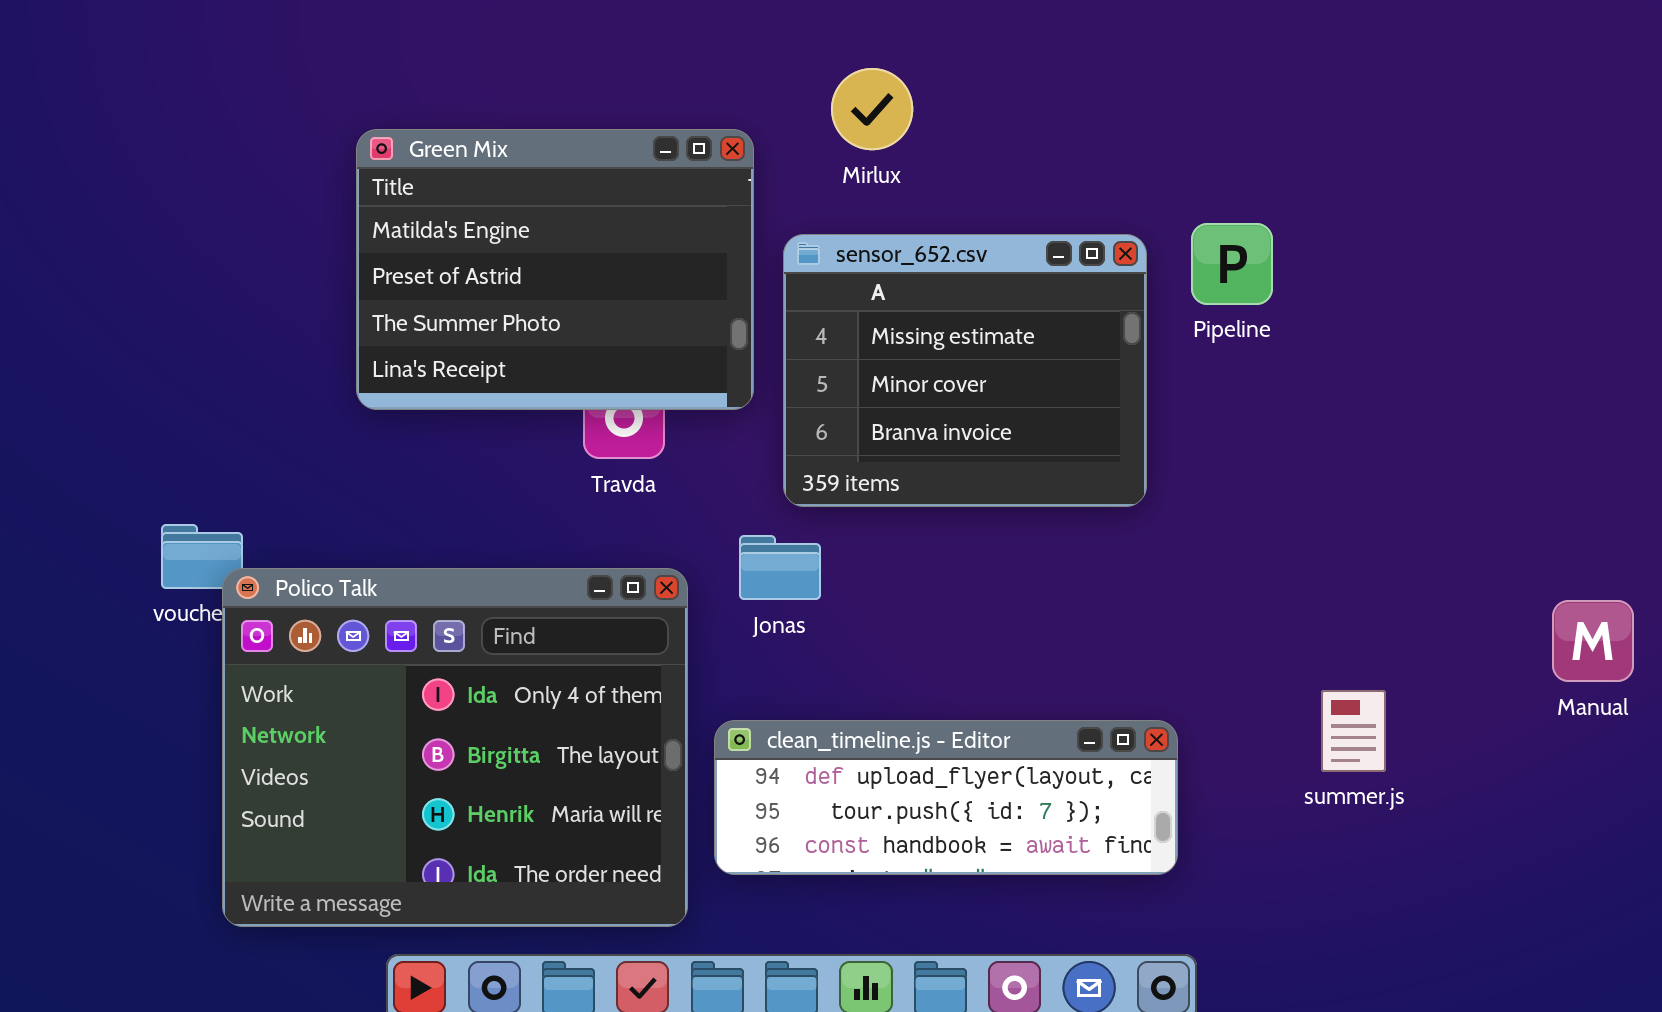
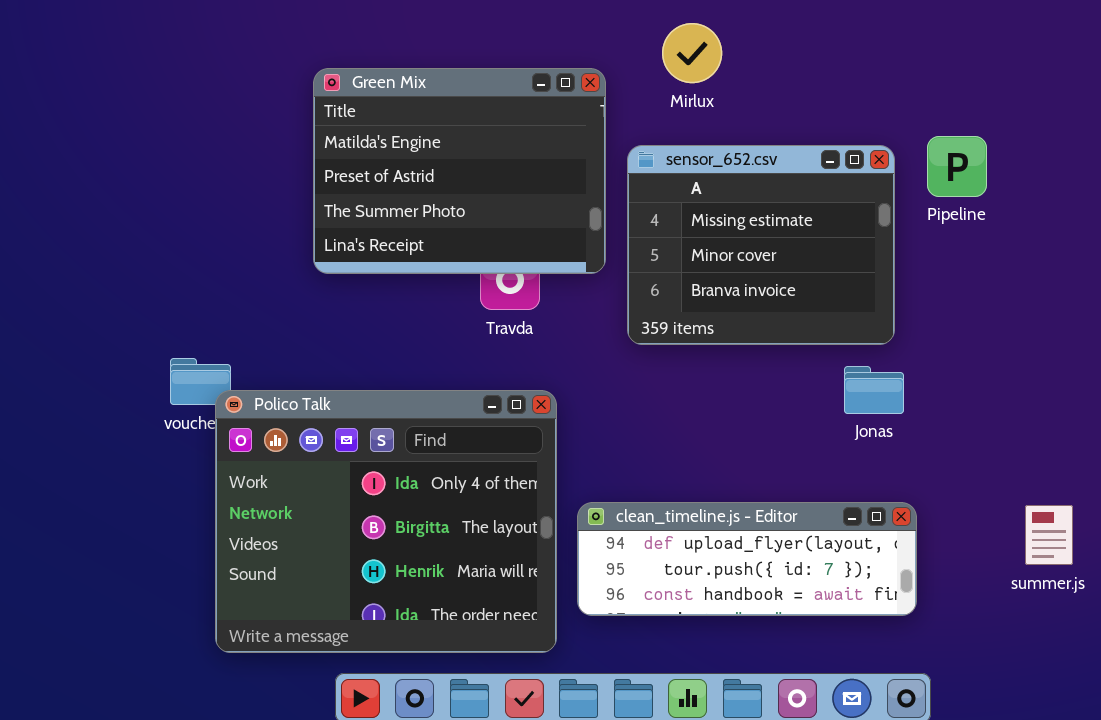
Jonas: [739,535,821,600] -> [844,366,904,414], moved
summer.js: [1321,690,1386,772] -> [1025,505,1073,565], moved

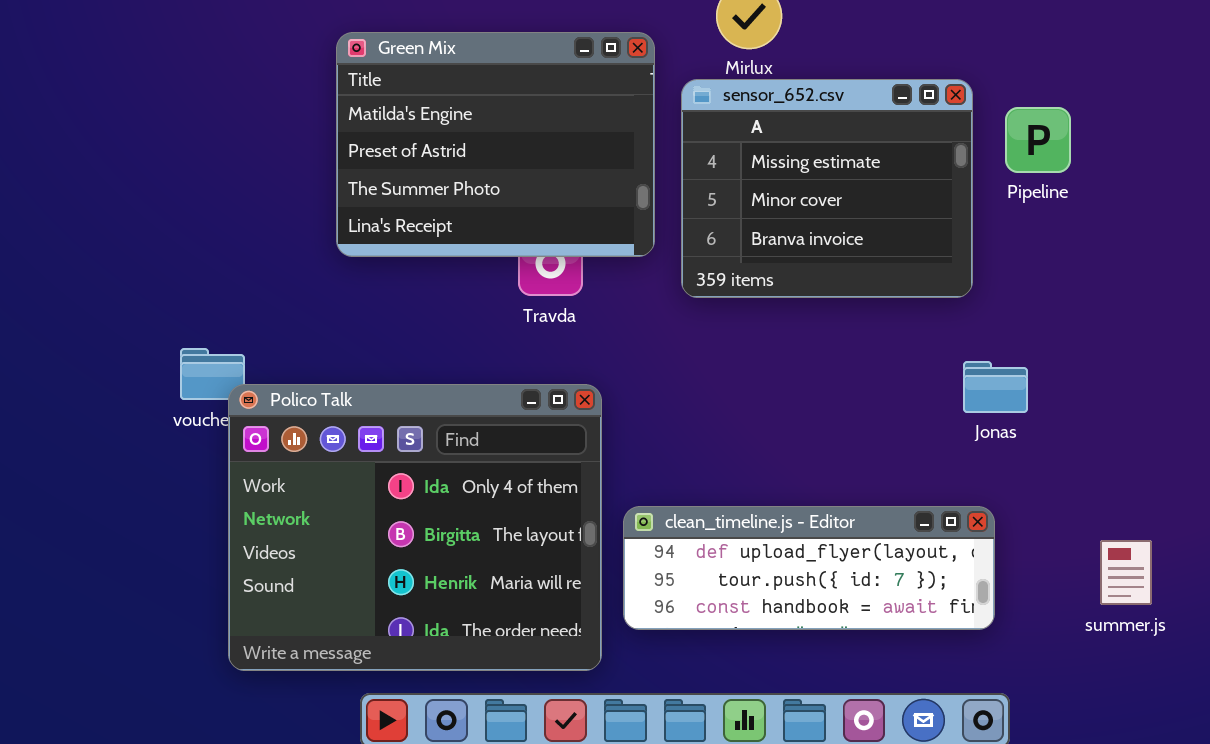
sensor_652.csv: [627,145,895,345] -> [681,79,973,298], moved
Jonas: [844,366,904,414] -> [963,361,1028,413], moved
summer.js: [1025,505,1073,565] -> [1100,540,1152,605], moved

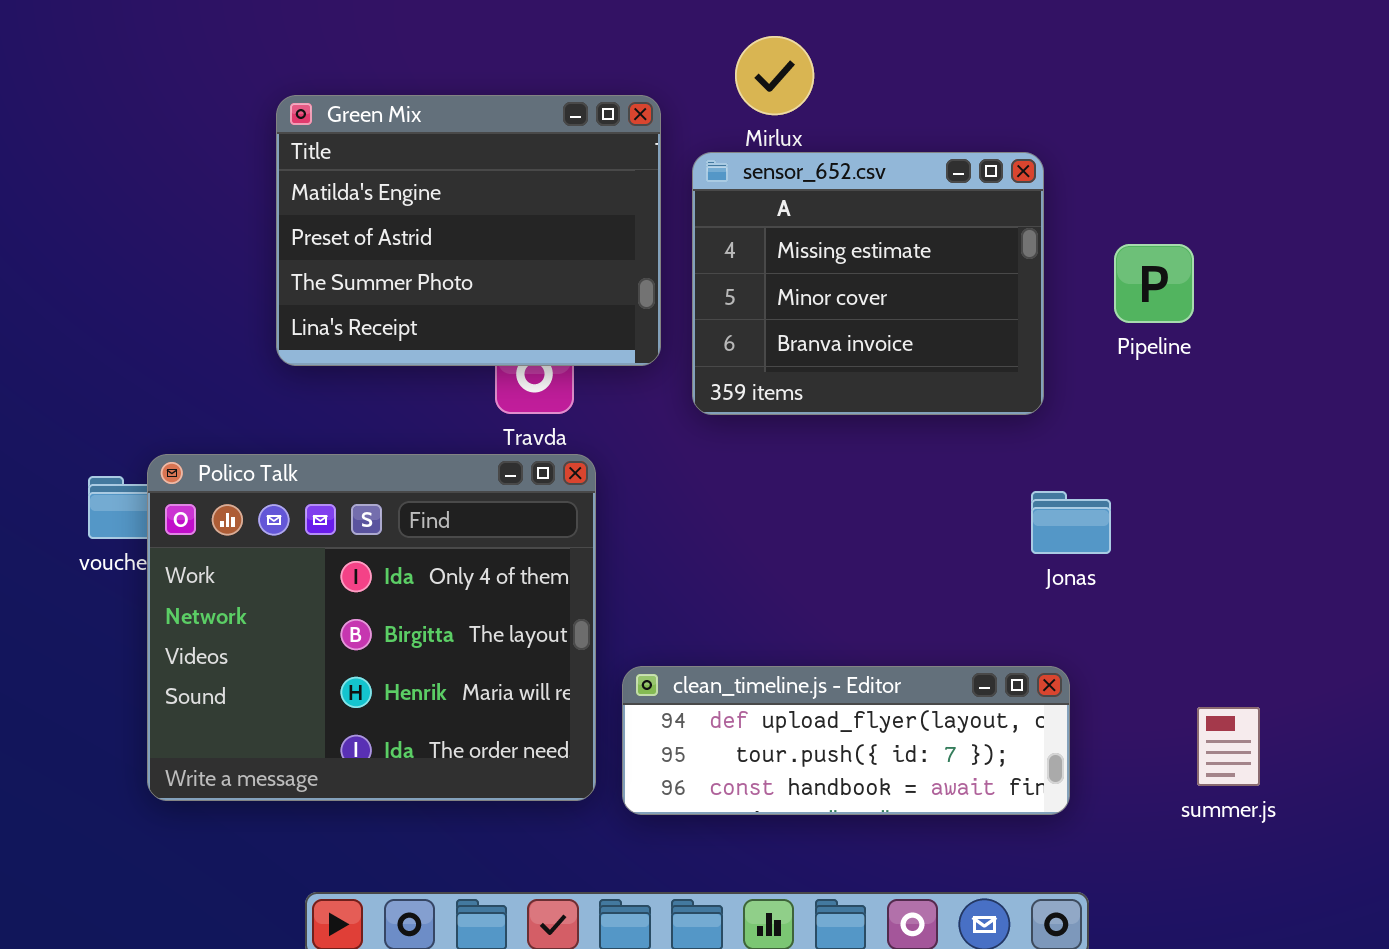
Pipeline: [1005,107,1071,173] -> [1114,244,1194,323], moved
Polico Talk: [228,384,602,671] -> [147,454,596,801], moved

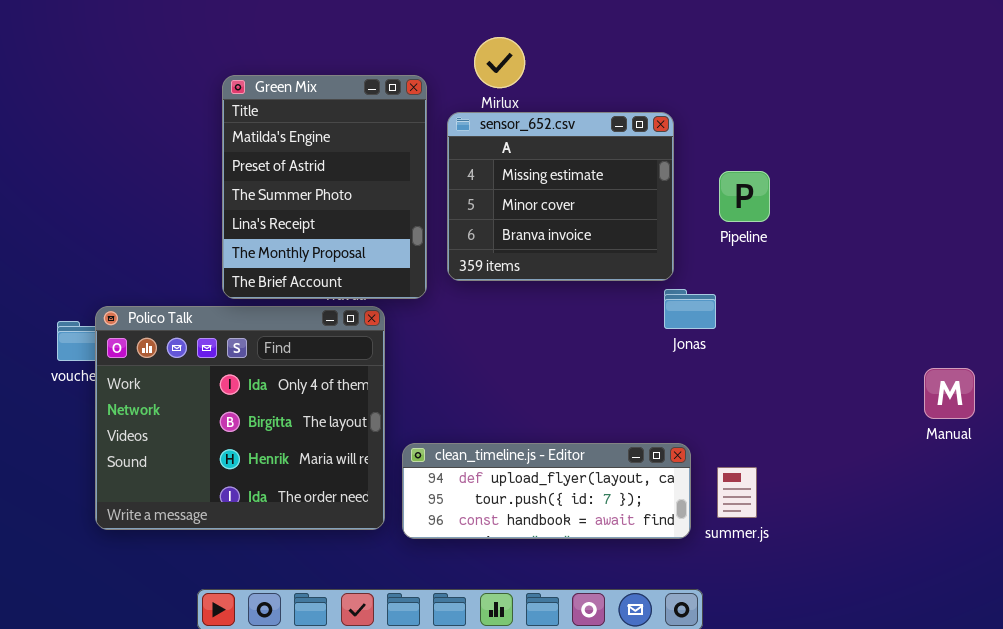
Green Mix: [276,95,661,366] -> [222,75,427,299], resized
Jonas: [1031,491,1111,554] -> [664,289,716,329], moved
summer.js: [1197,707,1260,786] -> [717,467,757,518], moved

